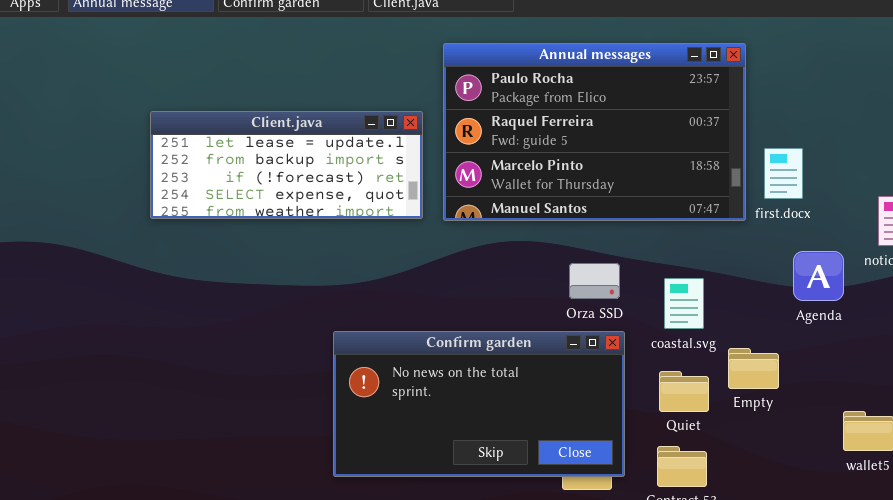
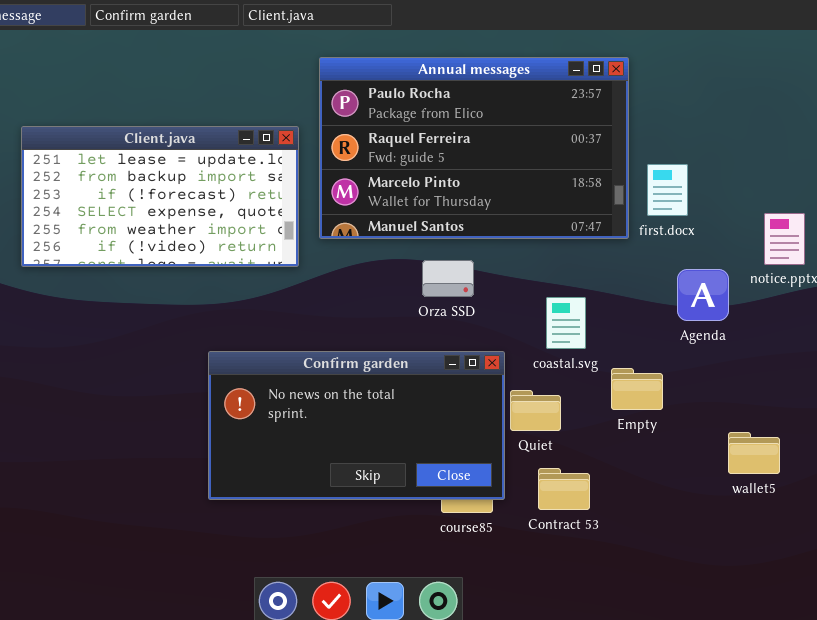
Client.java: [150,111,423,219] -> [21,126,299,267], resized
Orza SSD: [569,263,620,299] -> [422,260,474,297], moved
Quiet: [659,371,709,412] -> [510,390,561,431], moved

